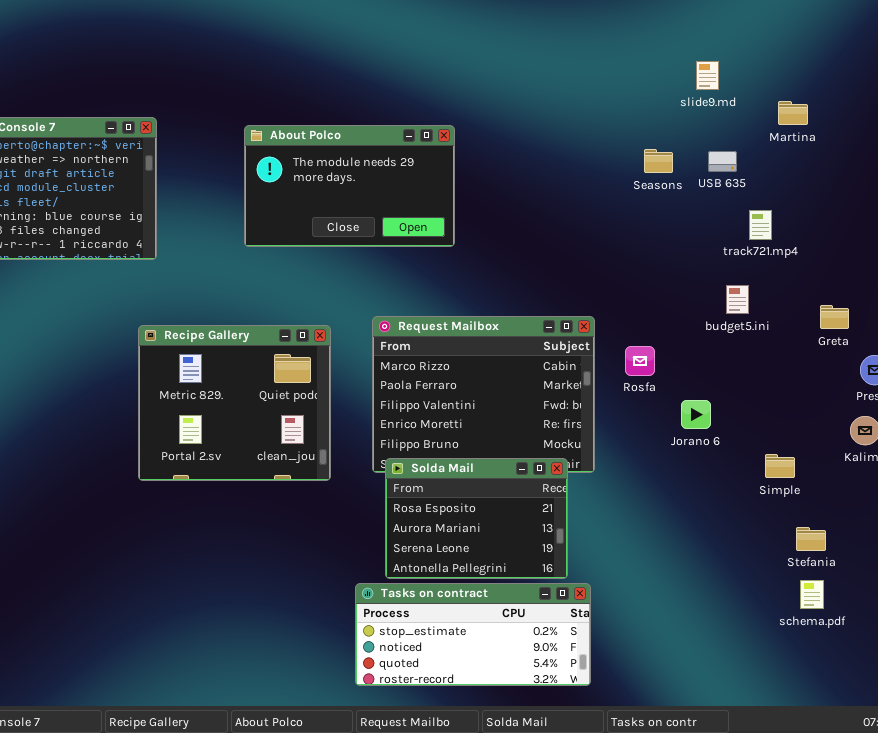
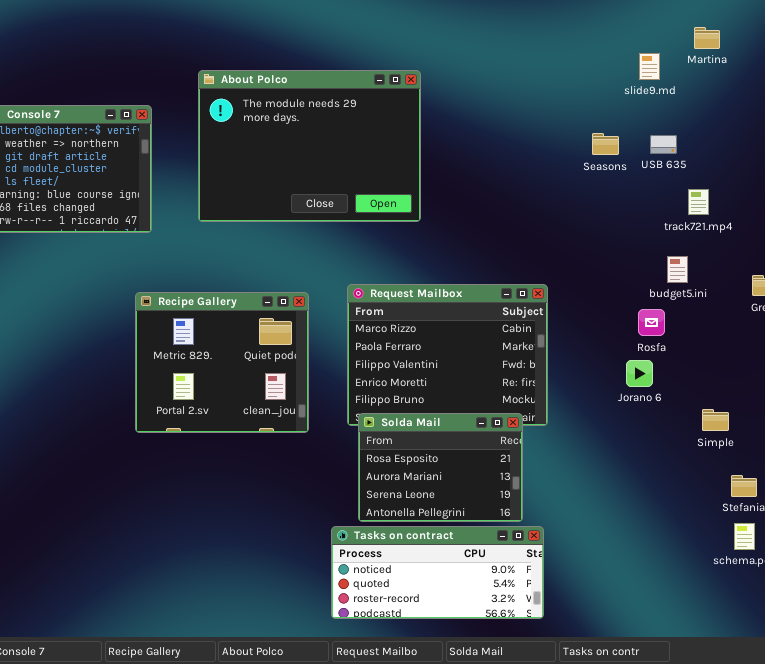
Martina: [778,101,808,125] -> [694,27,720,49], moved
About Polco: [244,125,455,247] -> [198,70,421,222], resized
Rosfa: [625,346,655,376] -> [638,309,665,336], moved
Tasks on contract: [355,583,591,686] -> [331,526,544,619], scrolled down 1 row

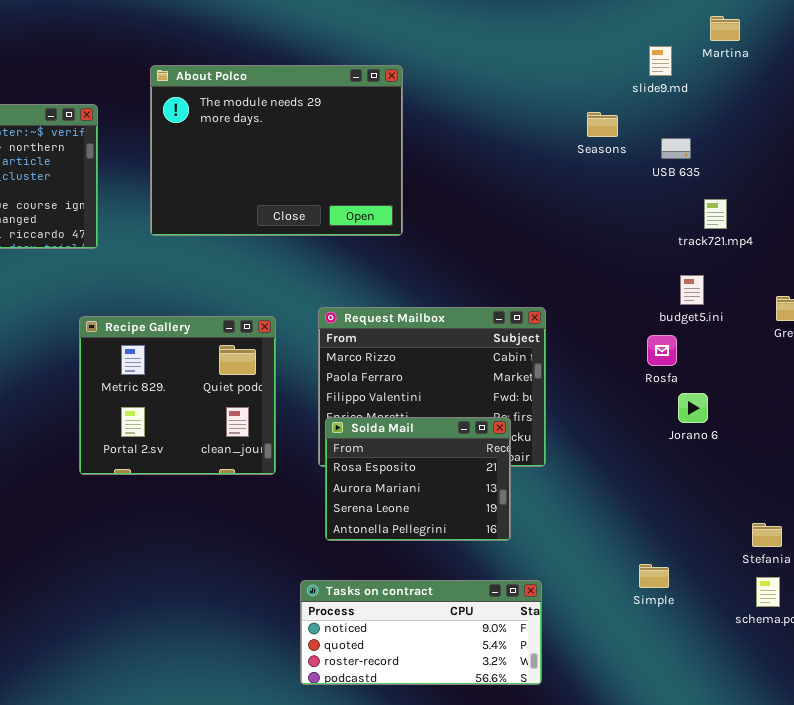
Seasons: [592,133,619,155] -> [587,112,618,137], moved
Jorano 6: [626,360,653,387] -> [678,393,708,423], moved
Simple: [702,409,729,431] -> [639,564,669,588], moved
Solda Mail: [358,413,523,522] -> [325,417,511,541], moved

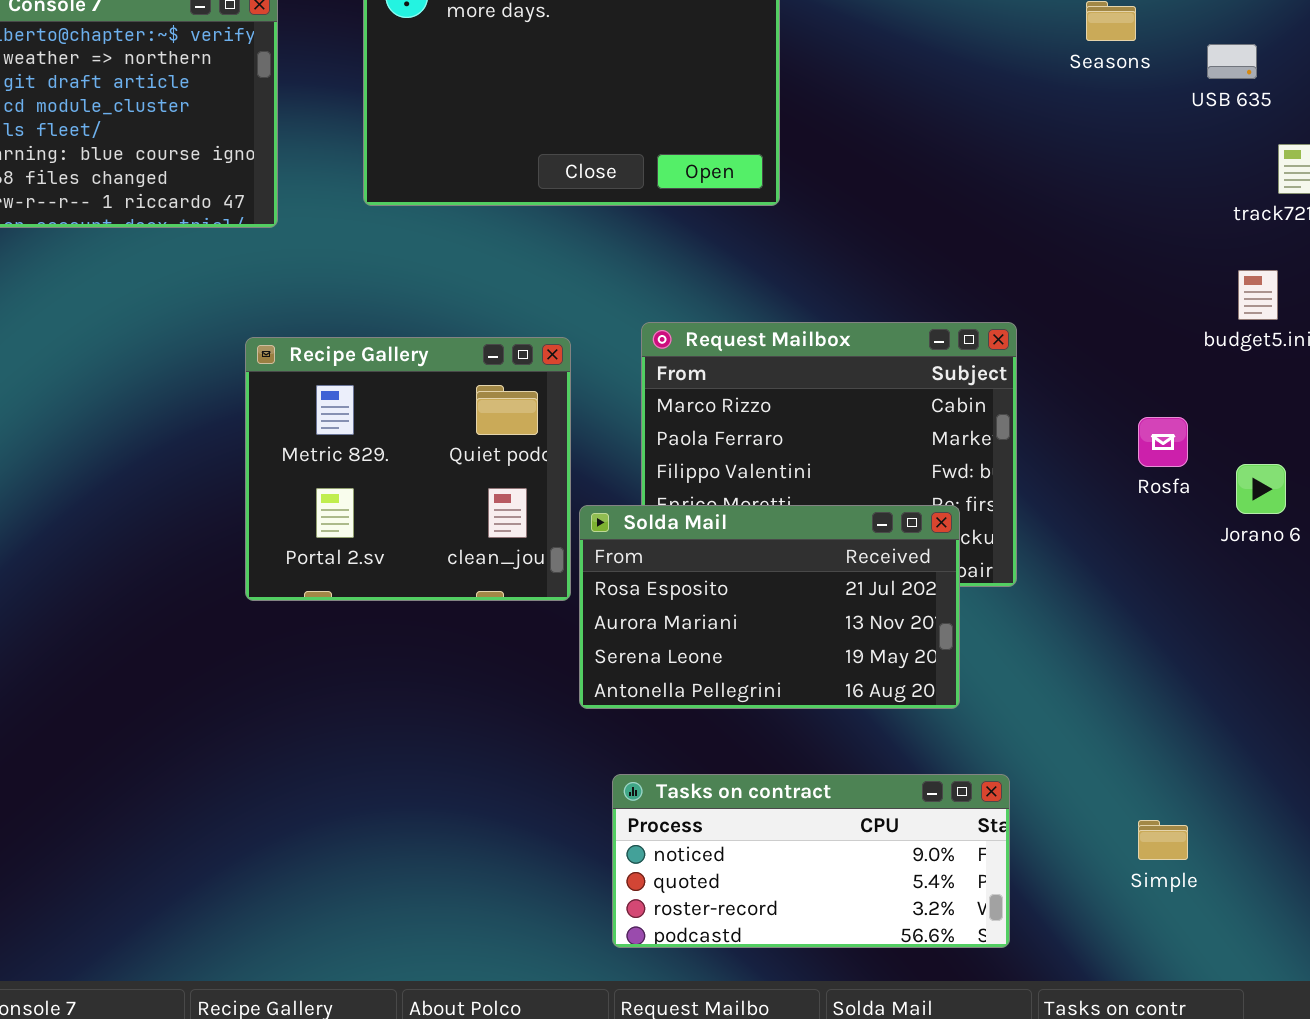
Rosfa: [647,335,677,366] -> [1138,417,1188,467], moved
Solda Mail: [325,417,511,541] -> [579,505,960,709], resized
Simple: [639,564,669,588] -> [1138,820,1188,860], moved

